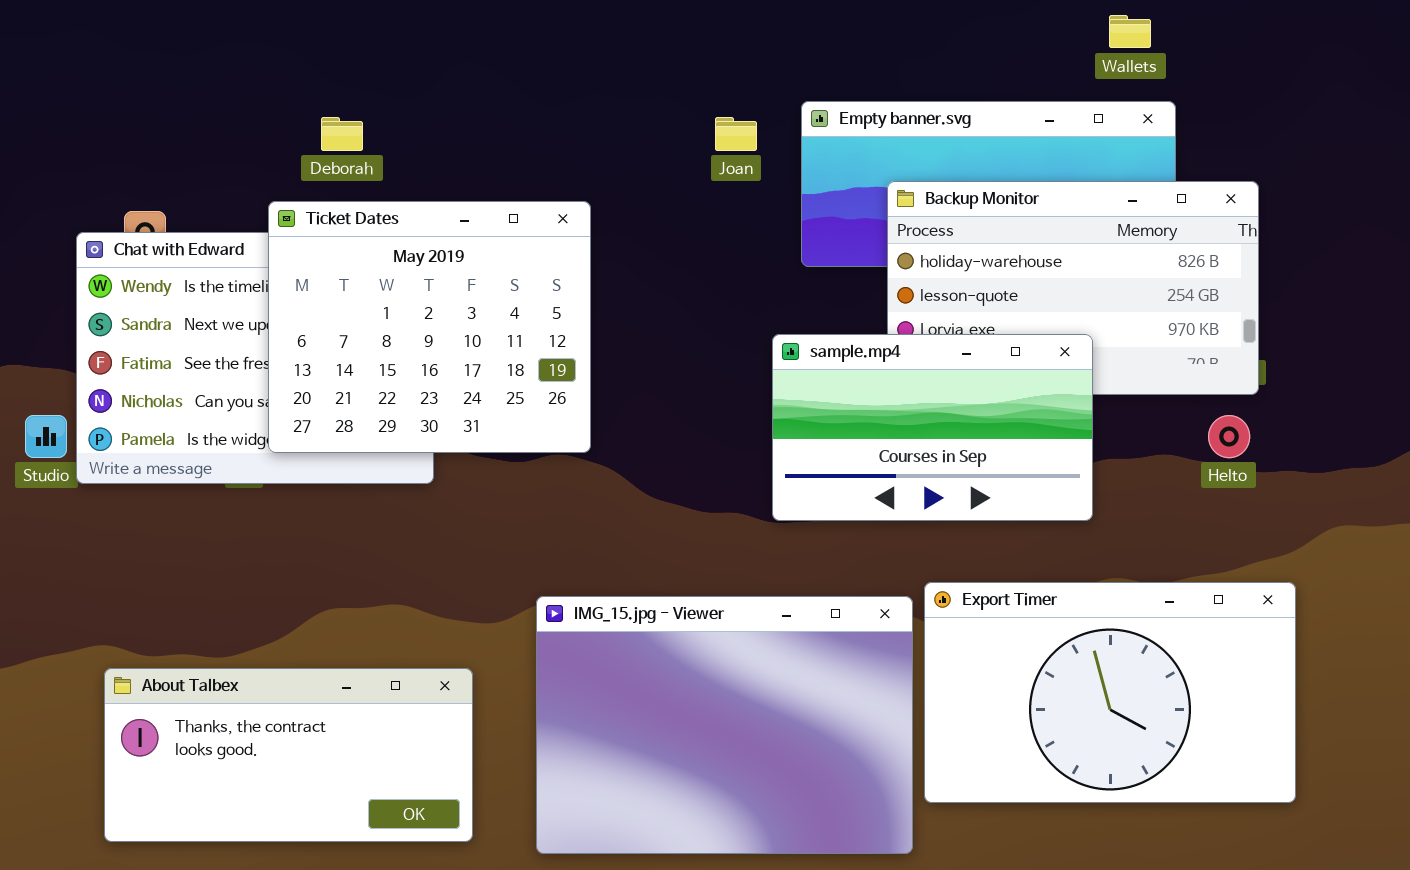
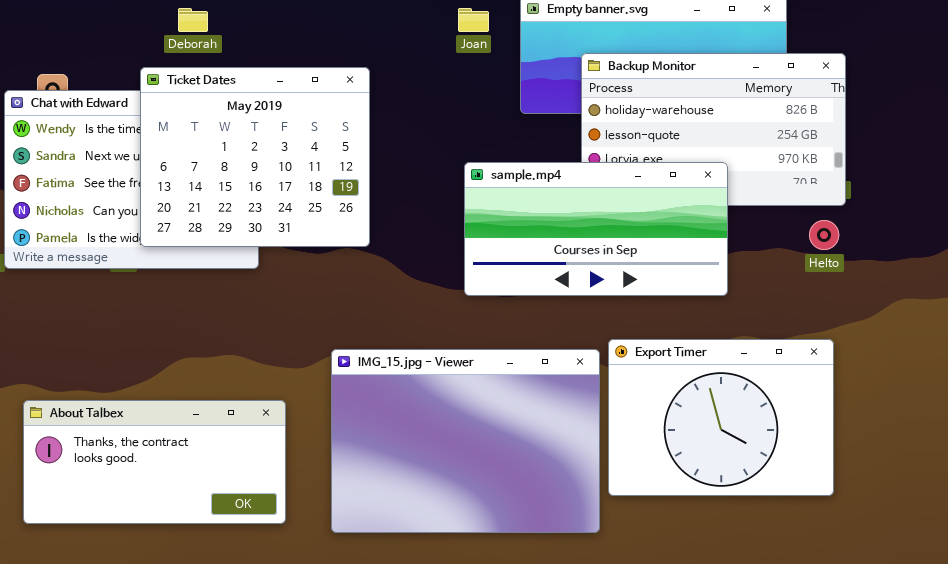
sample.mp4: [772,334,1093,521] -> [464,162,728,296], resized
Export Timer: [924,582,1296,803] -> [608,339,834,496], resized

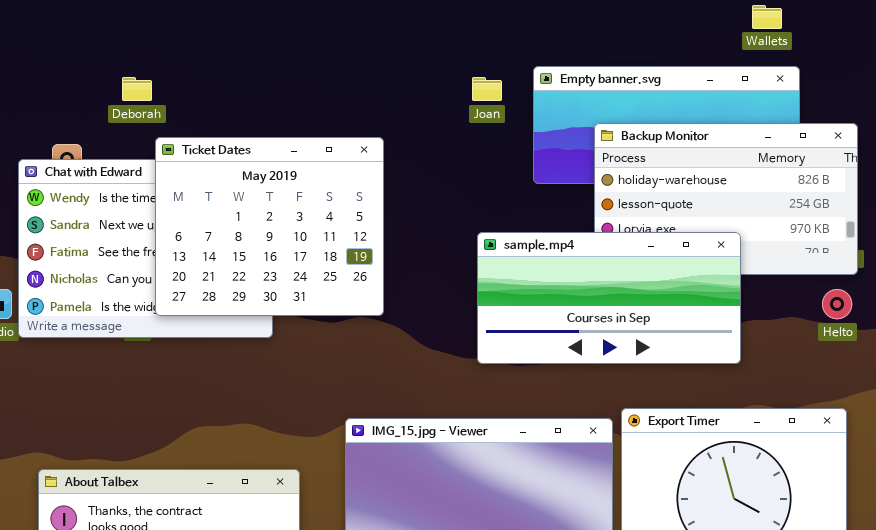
Deborah: [178,8,208,32] -> [122,77,152,101], moved

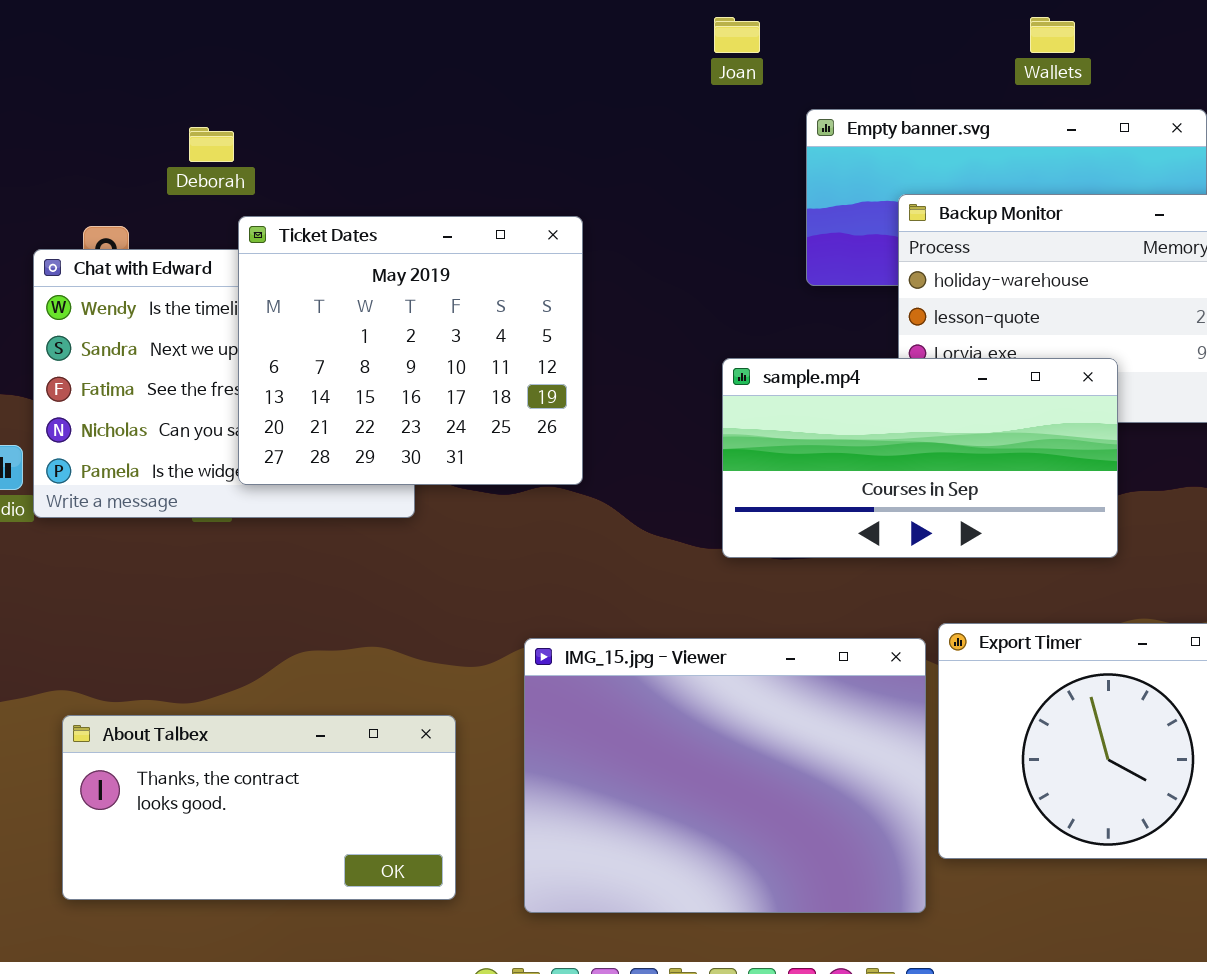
Wallets: [752,5,782,29] -> [1030,17,1075,53], moved
Joan: [472,77,502,101] -> [714,17,760,53], moved

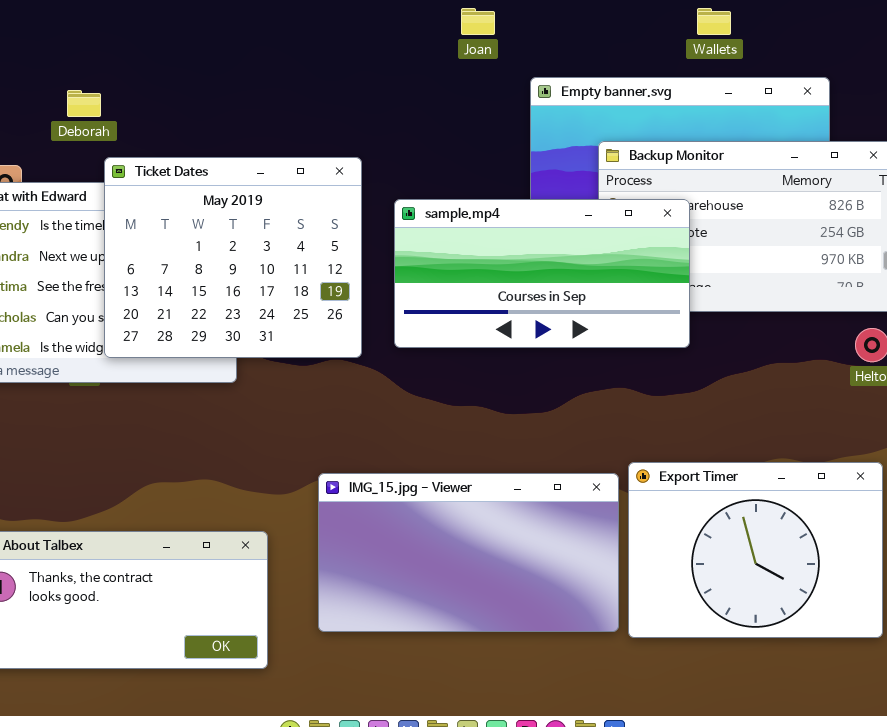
sample.mp4: [722,358,1118,558] -> [394,199,690,348], moved
IMG_15.jpg - Viewer: [524,638,926,913] -> [318,473,619,632], resized

